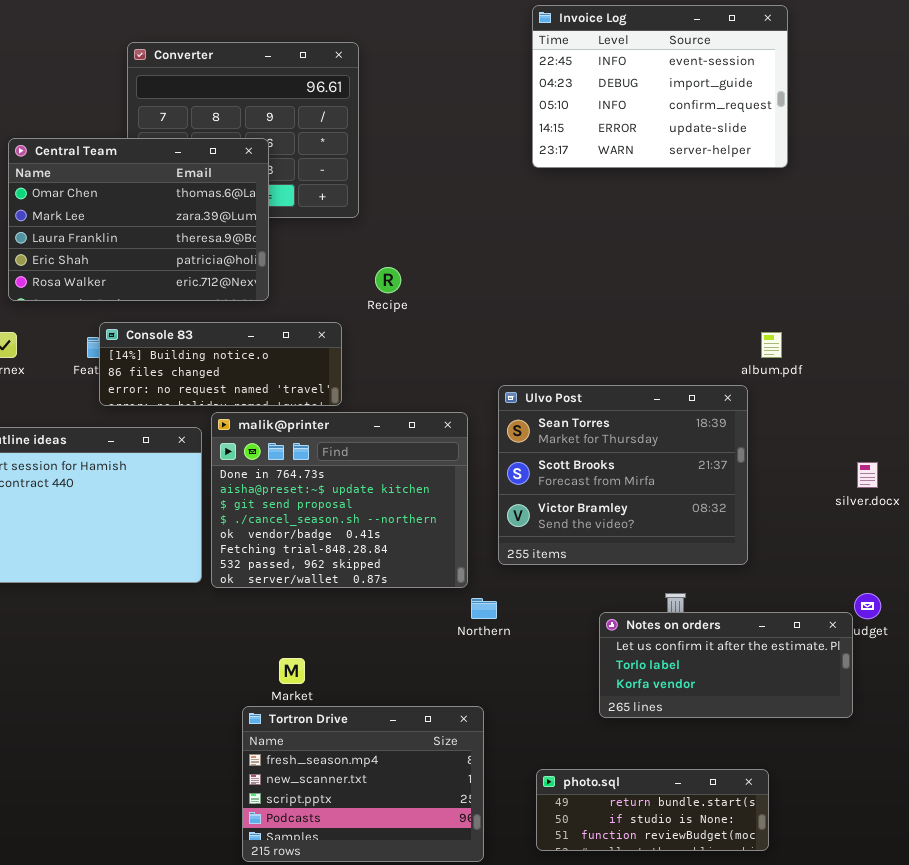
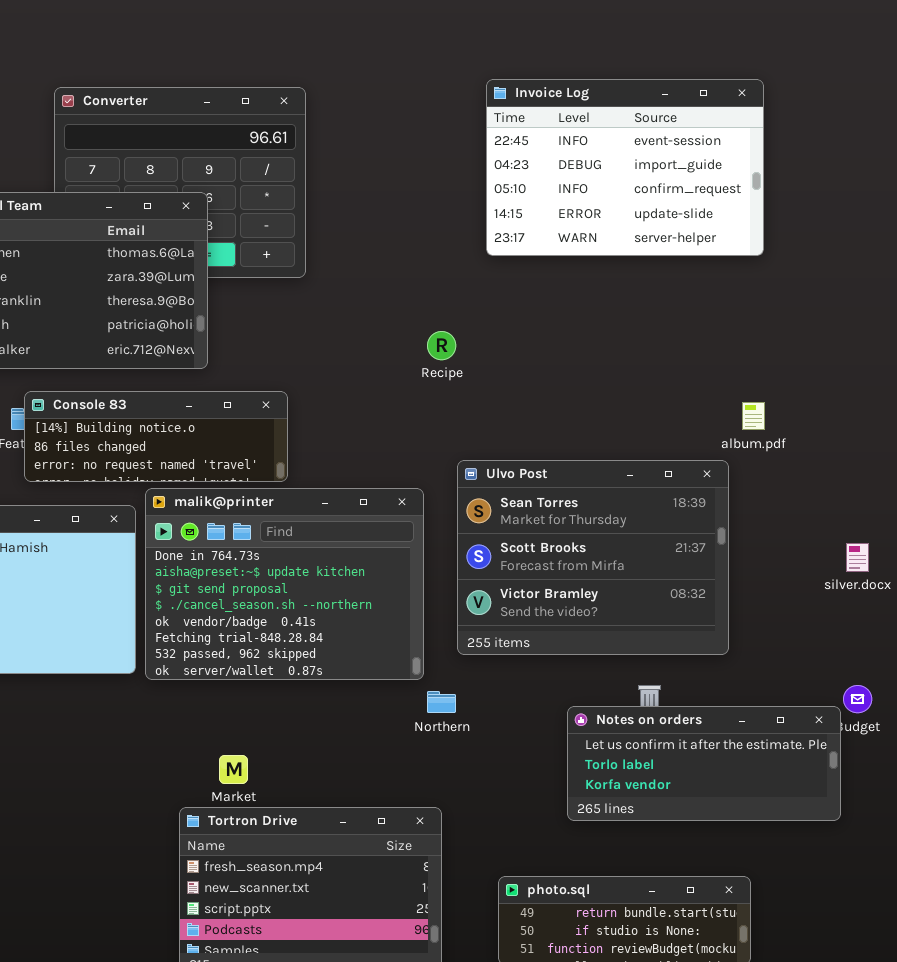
Invoice Log: [532,5,788,168] -> [486,79,764,256], moved
Recipe: [375,267,401,293] -> [427,331,456,360], moved

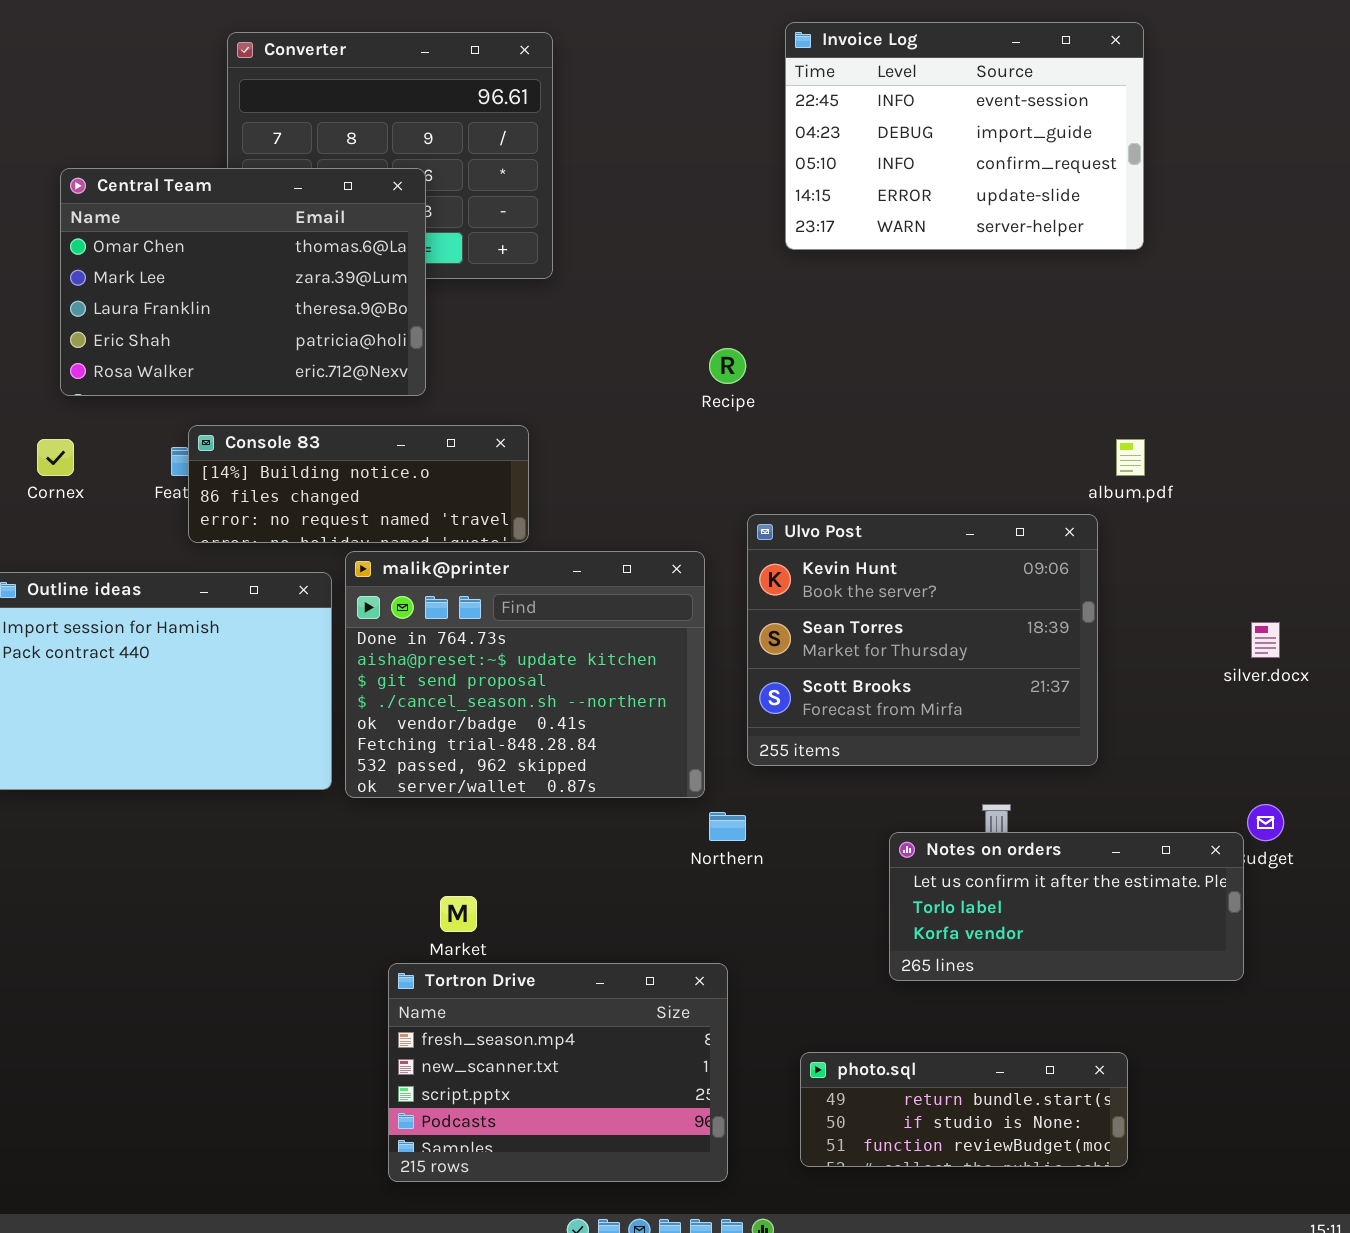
Ulvo Post: [457,460,729,655] -> [747,514,1098,766], scrolled up 1 row

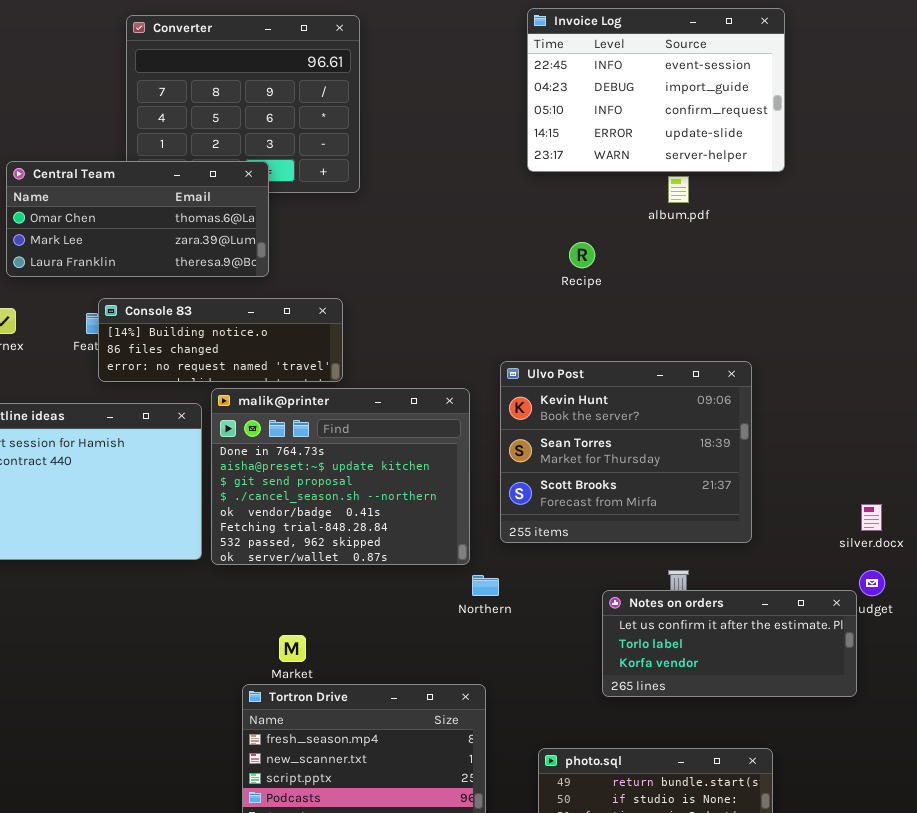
Central Team: [60,168,426,396] -> [6,161,269,277], resized
Recipe: [709,348,746,384] -> [569,242,595,268], moved
album.pdf: [1116,439,1145,476] -> [668,176,689,203], moved
silver.docx: [1251,622,1280,658] -> [861,504,882,531], moved

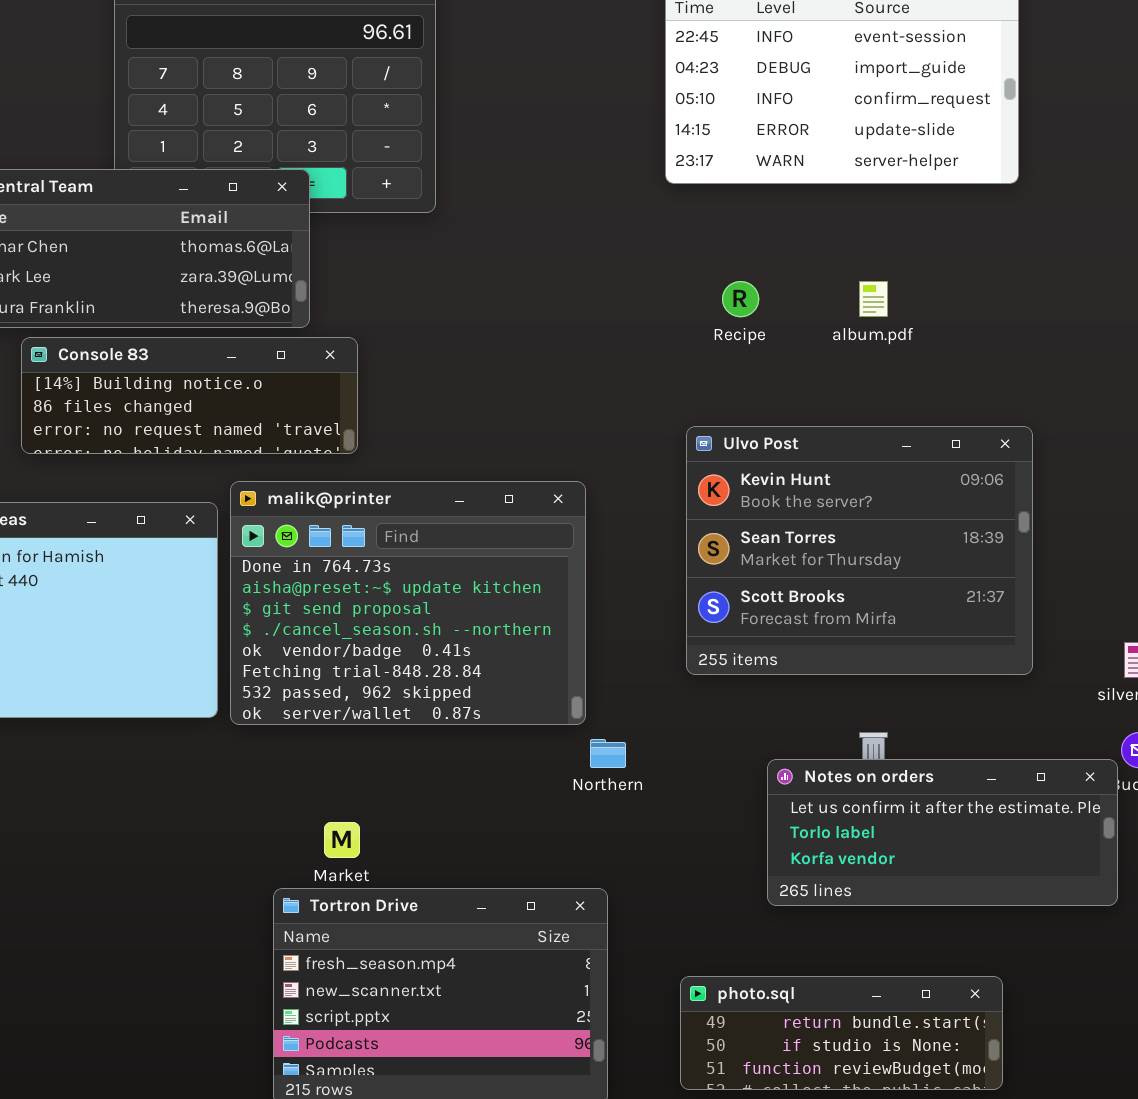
album.pdf: [668,176,689,203] -> [859,281,888,317], moved
Console 83: [98,298,343,382] -> [21,337,358,454], moved
Ulvo Post: [500,361,752,543] -> [686,426,1033,675], moved

